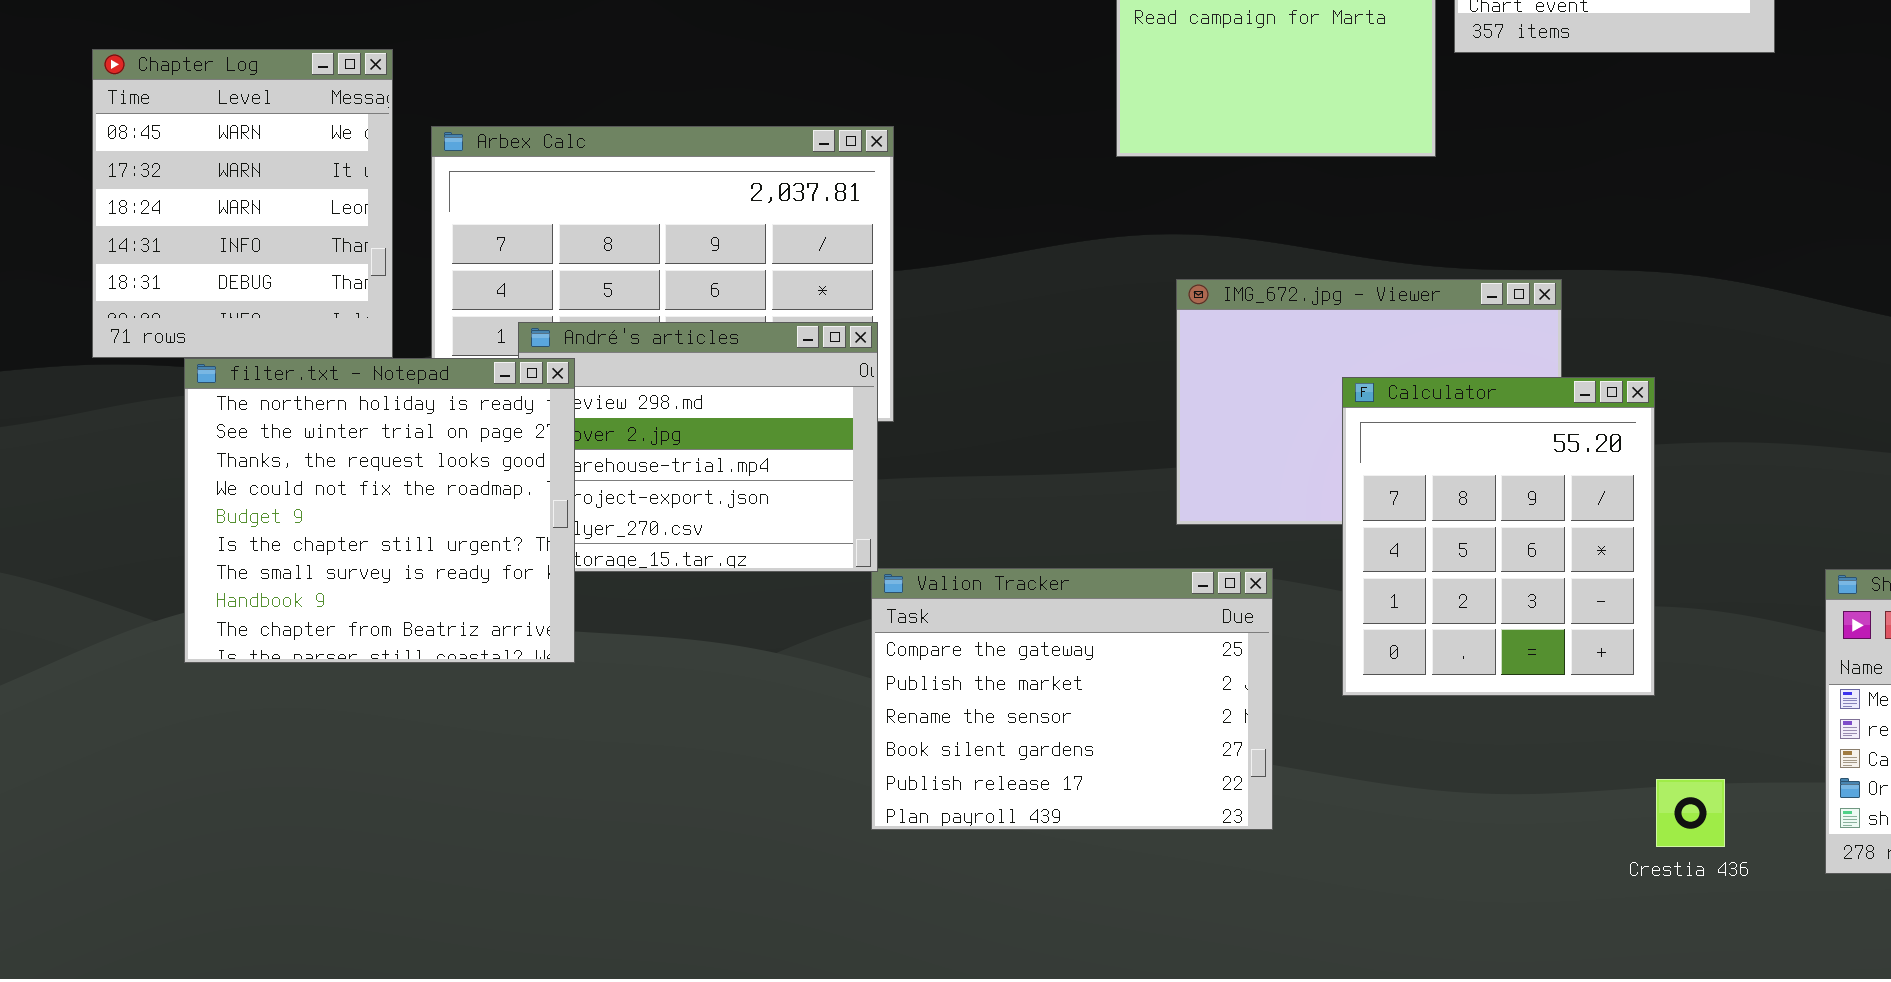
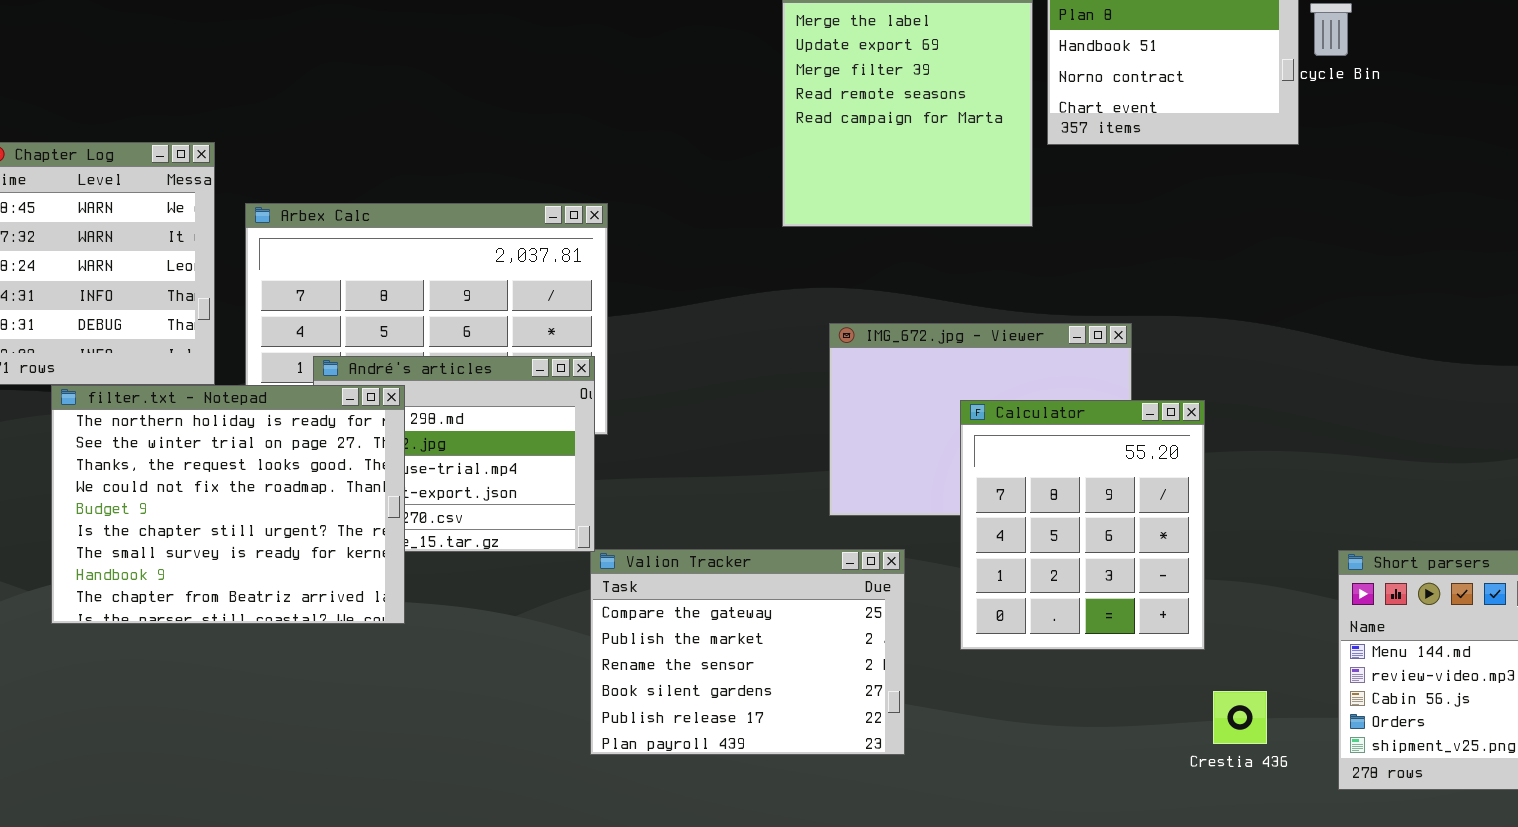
filter.txt - Notepad: [184,358,575,663] -> [51,385,405,624], resized
Crestia 436: [1656,779,1725,847] -> [1213,691,1267,744], moved

